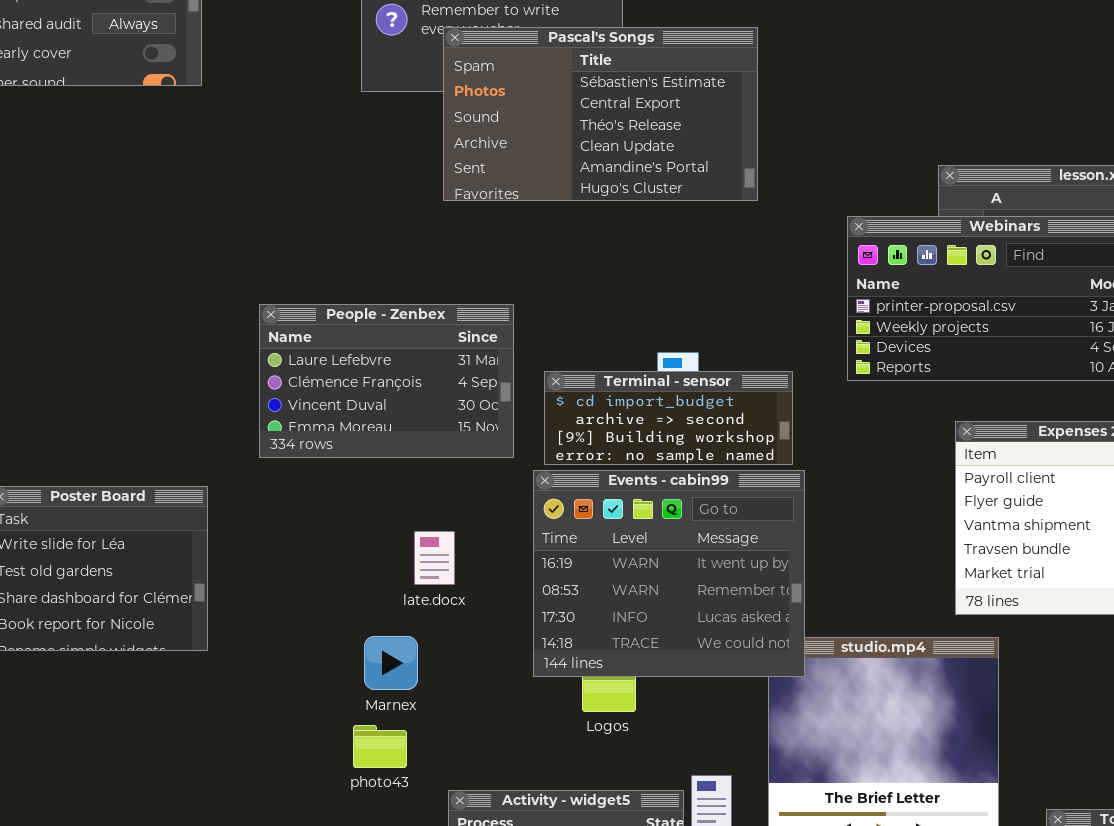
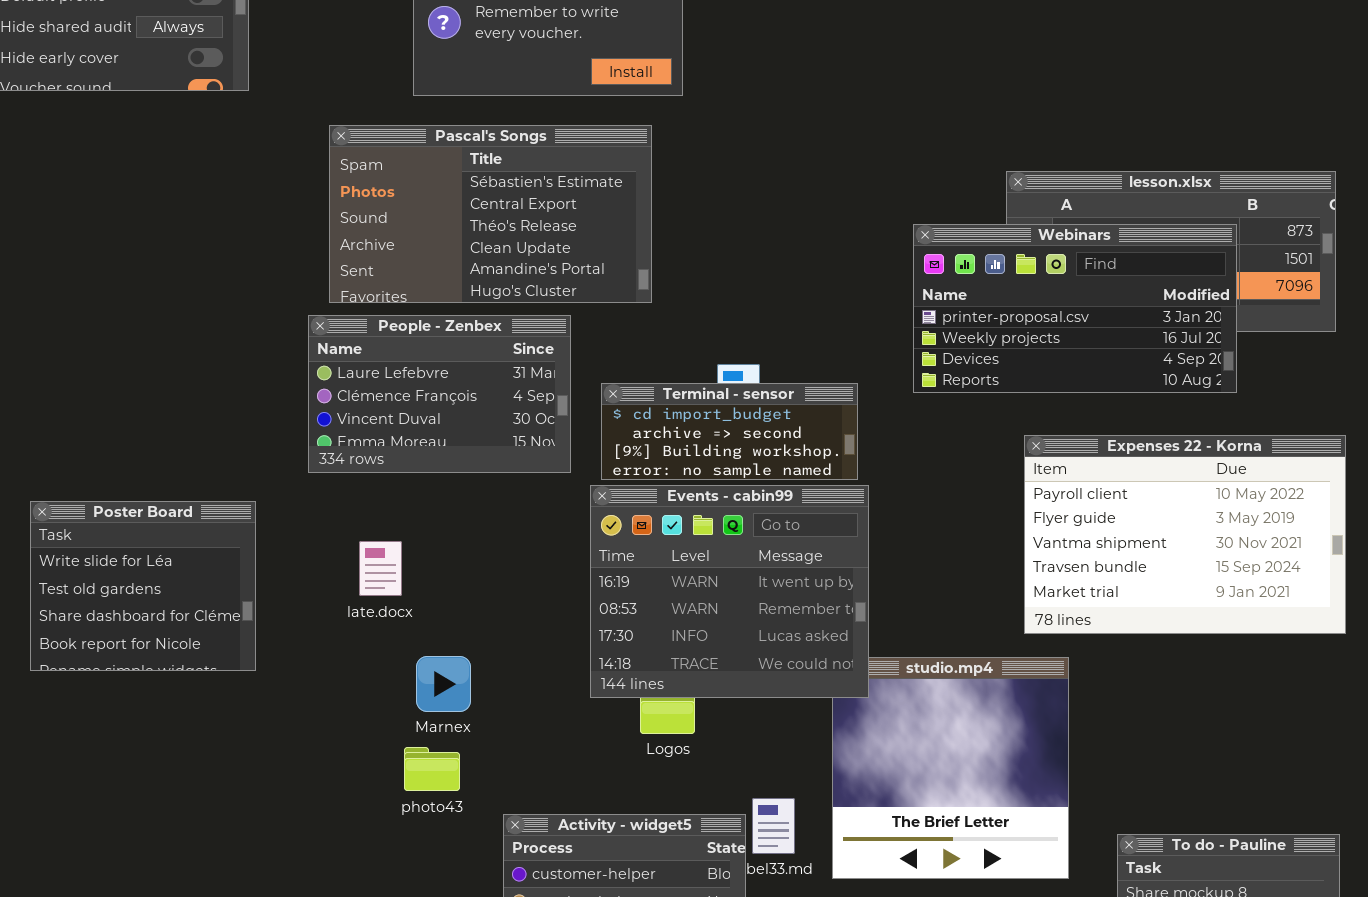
Pascal's Songs: [443,27,758,201] -> [329,125,652,303], moved
late.docx: [414,531,455,585] -> [359,541,402,596], moved

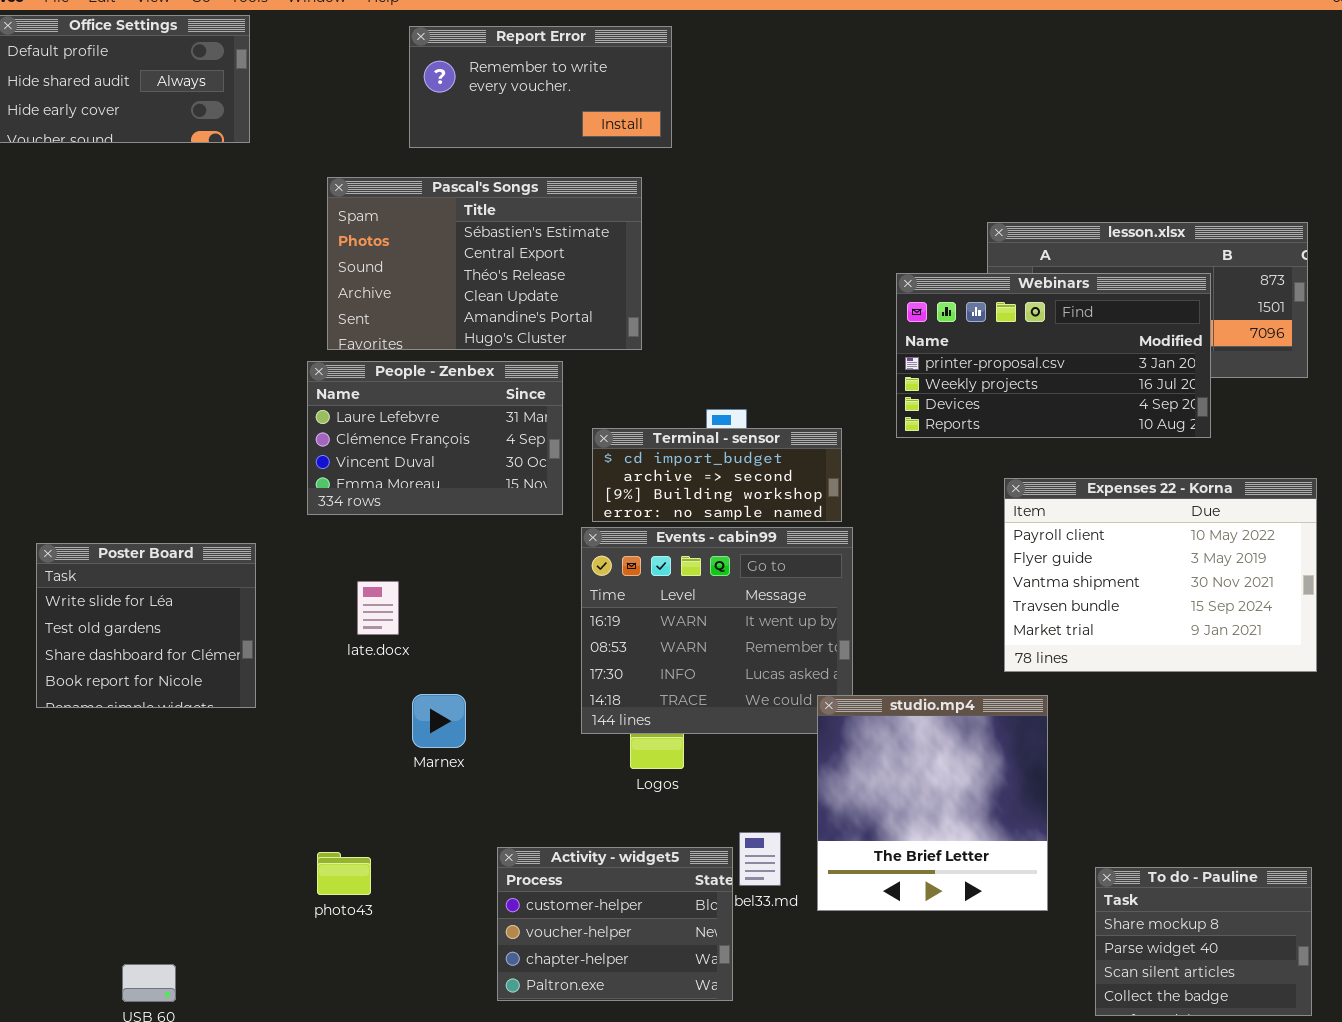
studio.mp4: [832,657,1069,879] -> [817,695,1048,911], raised
photo43: [404,747,460,791] -> [317,852,371,895], moved

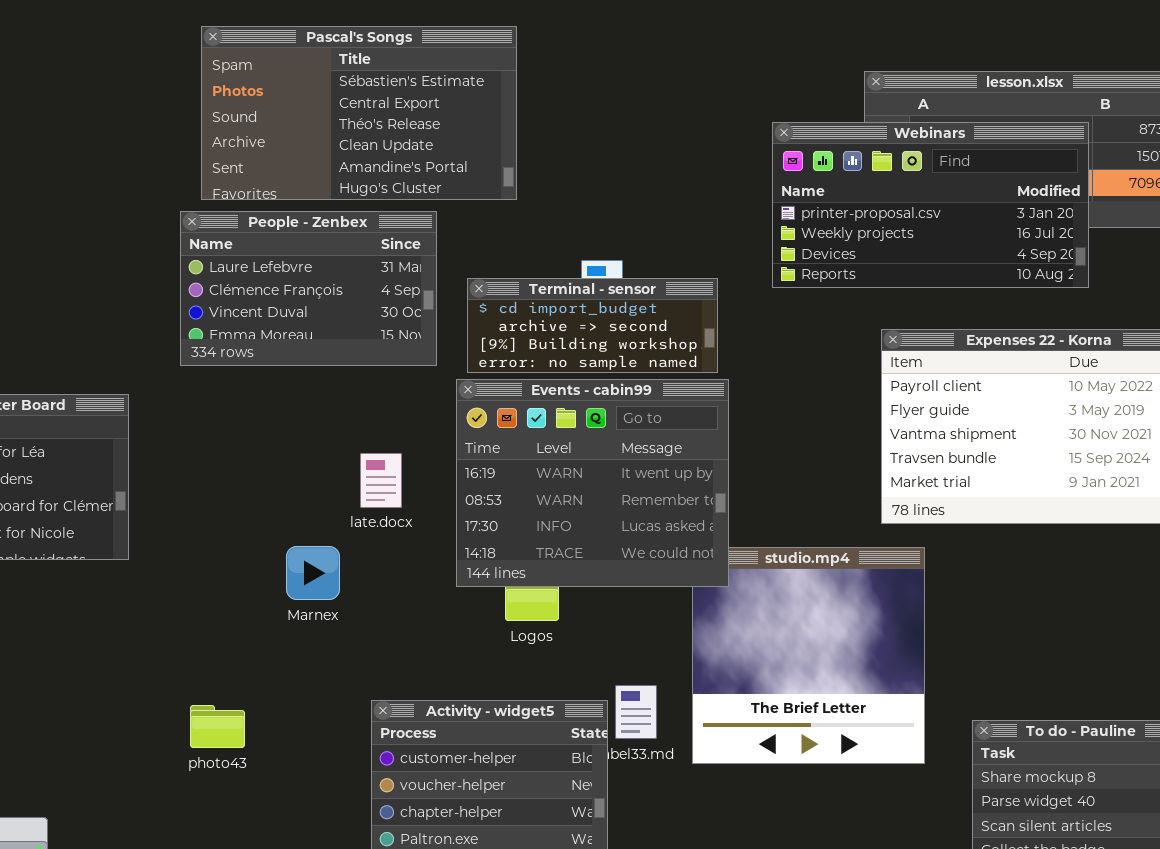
Events - cabin99: [581,527,853,734] -> [456,379,729,587], raised
late.docx: [357,581,399,635] -> [360,453,402,508], moved

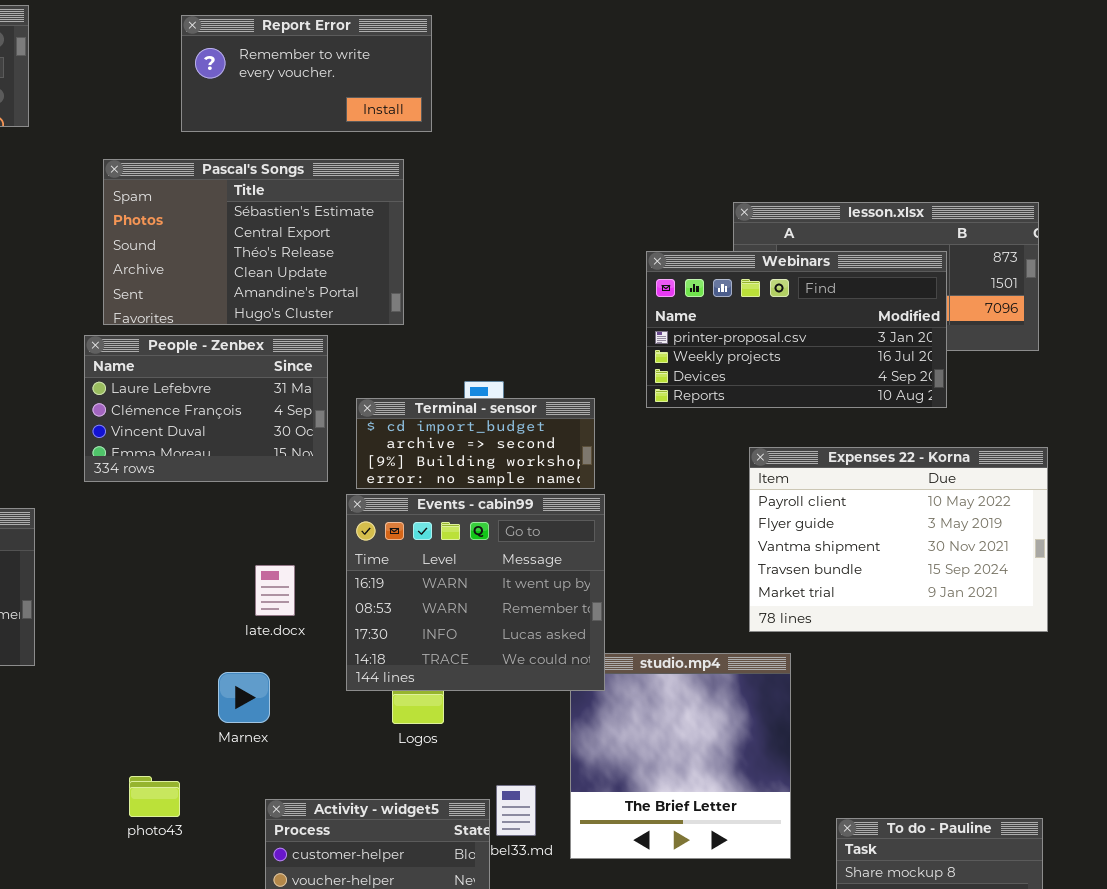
Marnex: [286,546,340,600] -> [218,672,270,723], moved
photo43: [190,705,245,748] -> [129,776,180,817], moved

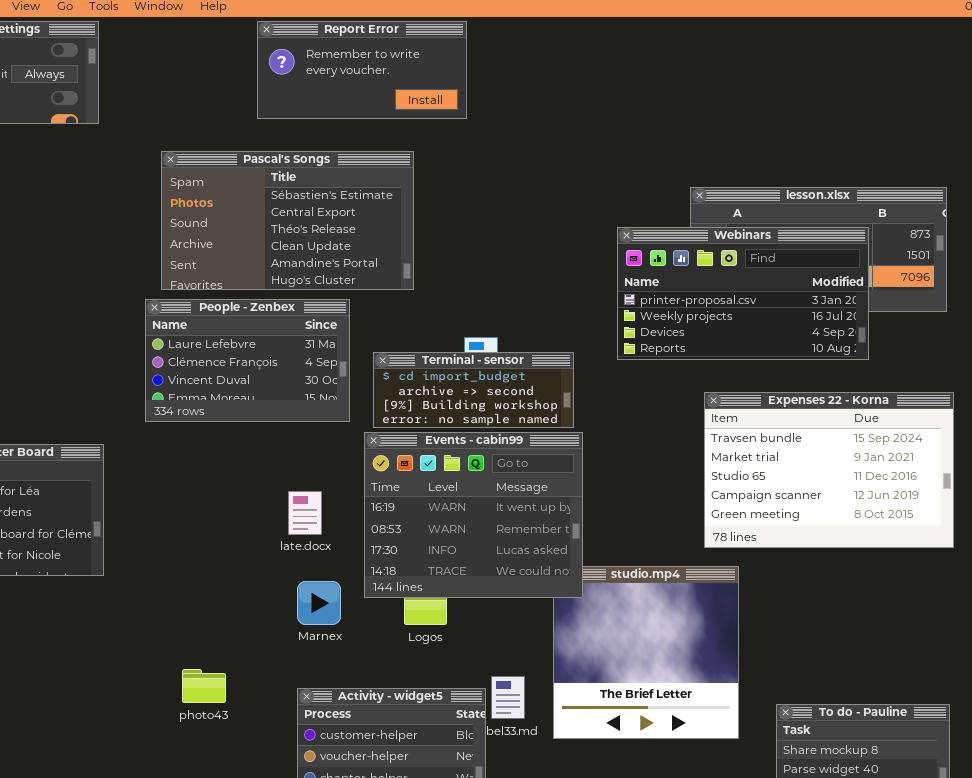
Report Error: [181,15,432,132] -> [257,21,467,119], moved
Expenses 22 - Korna: [749,447,1048,632] -> [704,392,954,548], scrolled down 3 rows
Marnex: [218,672,270,723] -> [297,581,341,625], moved

